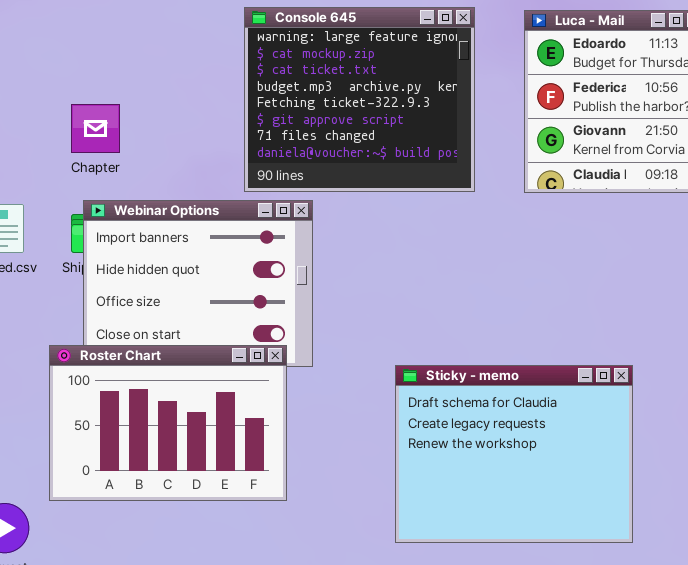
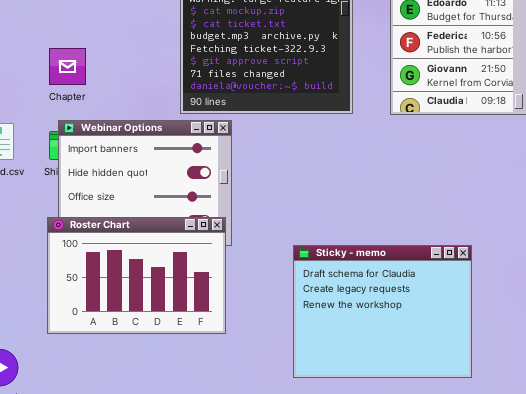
Roster Chart: [49,345,287,501] -> [47,217,226,334], moved

